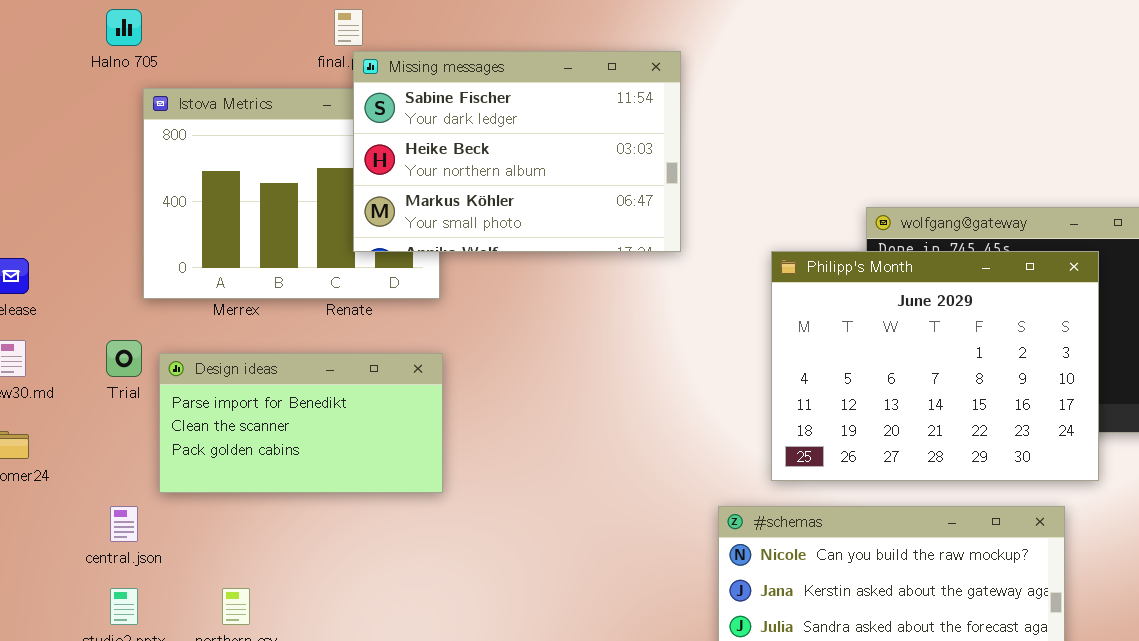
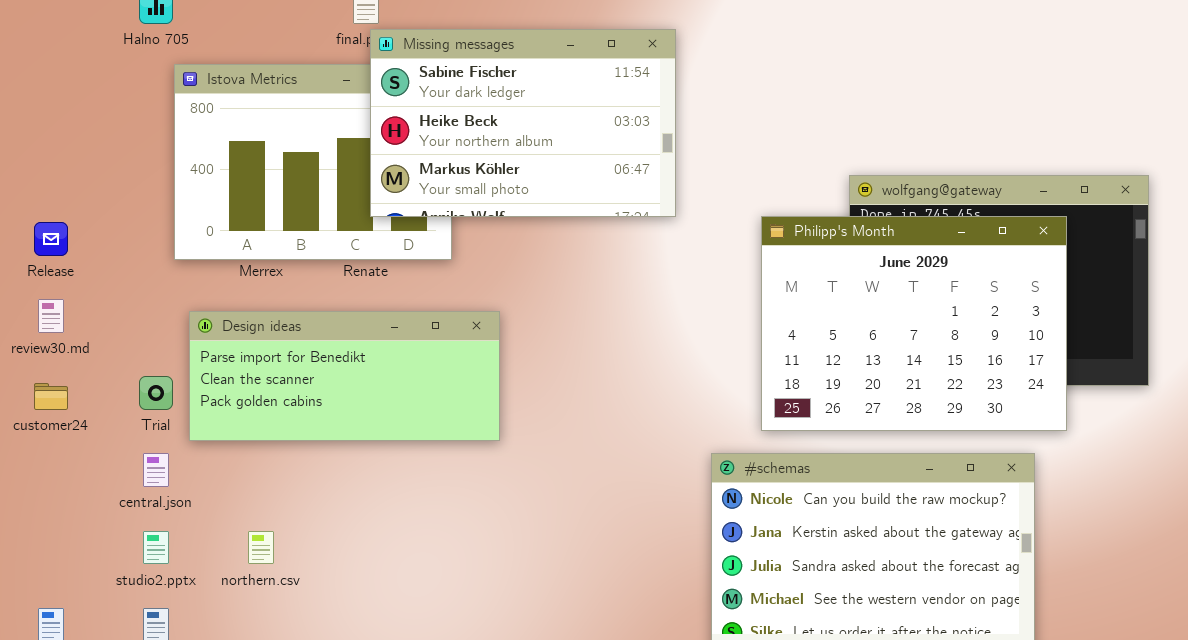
Trial: [106,340,142,377] -> [139,376,173,410], moved
Design ideas: [159,353,443,493] -> [189,311,500,441], resized

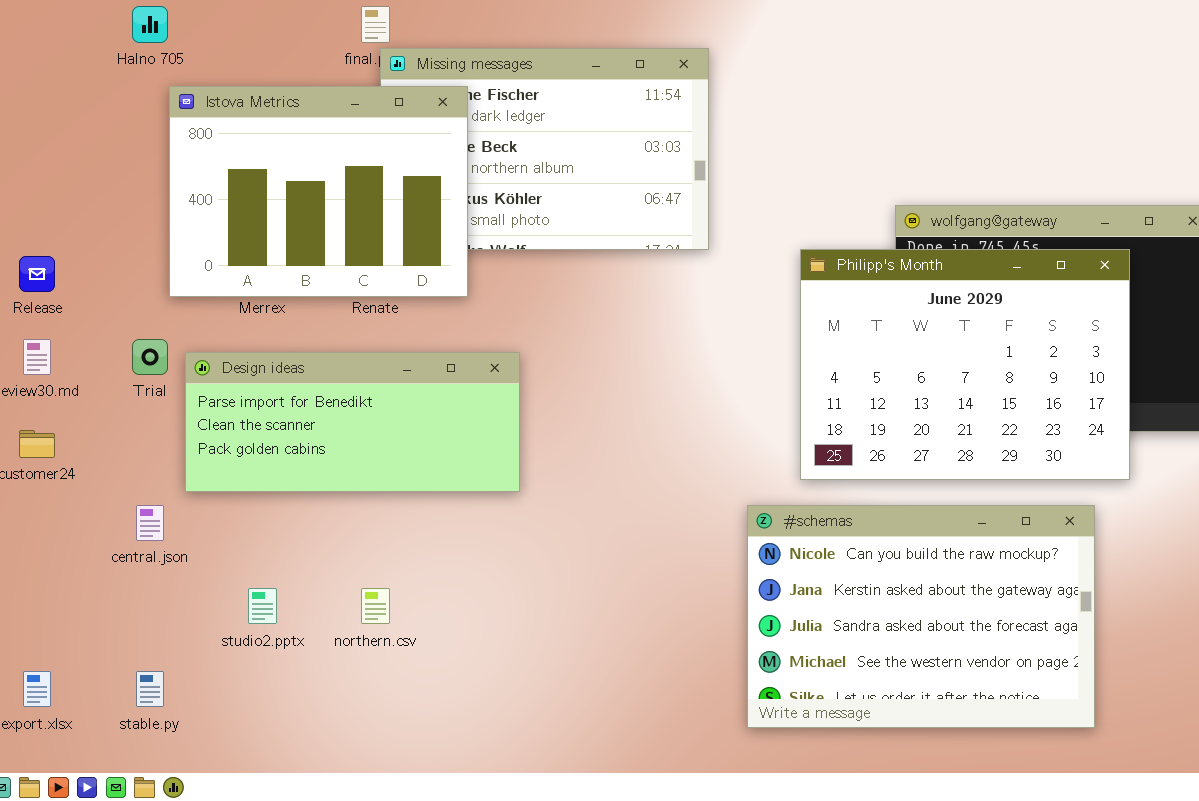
Istova Metrics: [174,64,452,260] -> [169,86,468,297], raised
Trial: [139,376,173,410] -> [132,339,168,375], moved
studio2.pptx: [143,531,169,564] -> [248,588,277,624], moved
northern.csv: [248,531,274,564] -> [361,588,390,624], moved

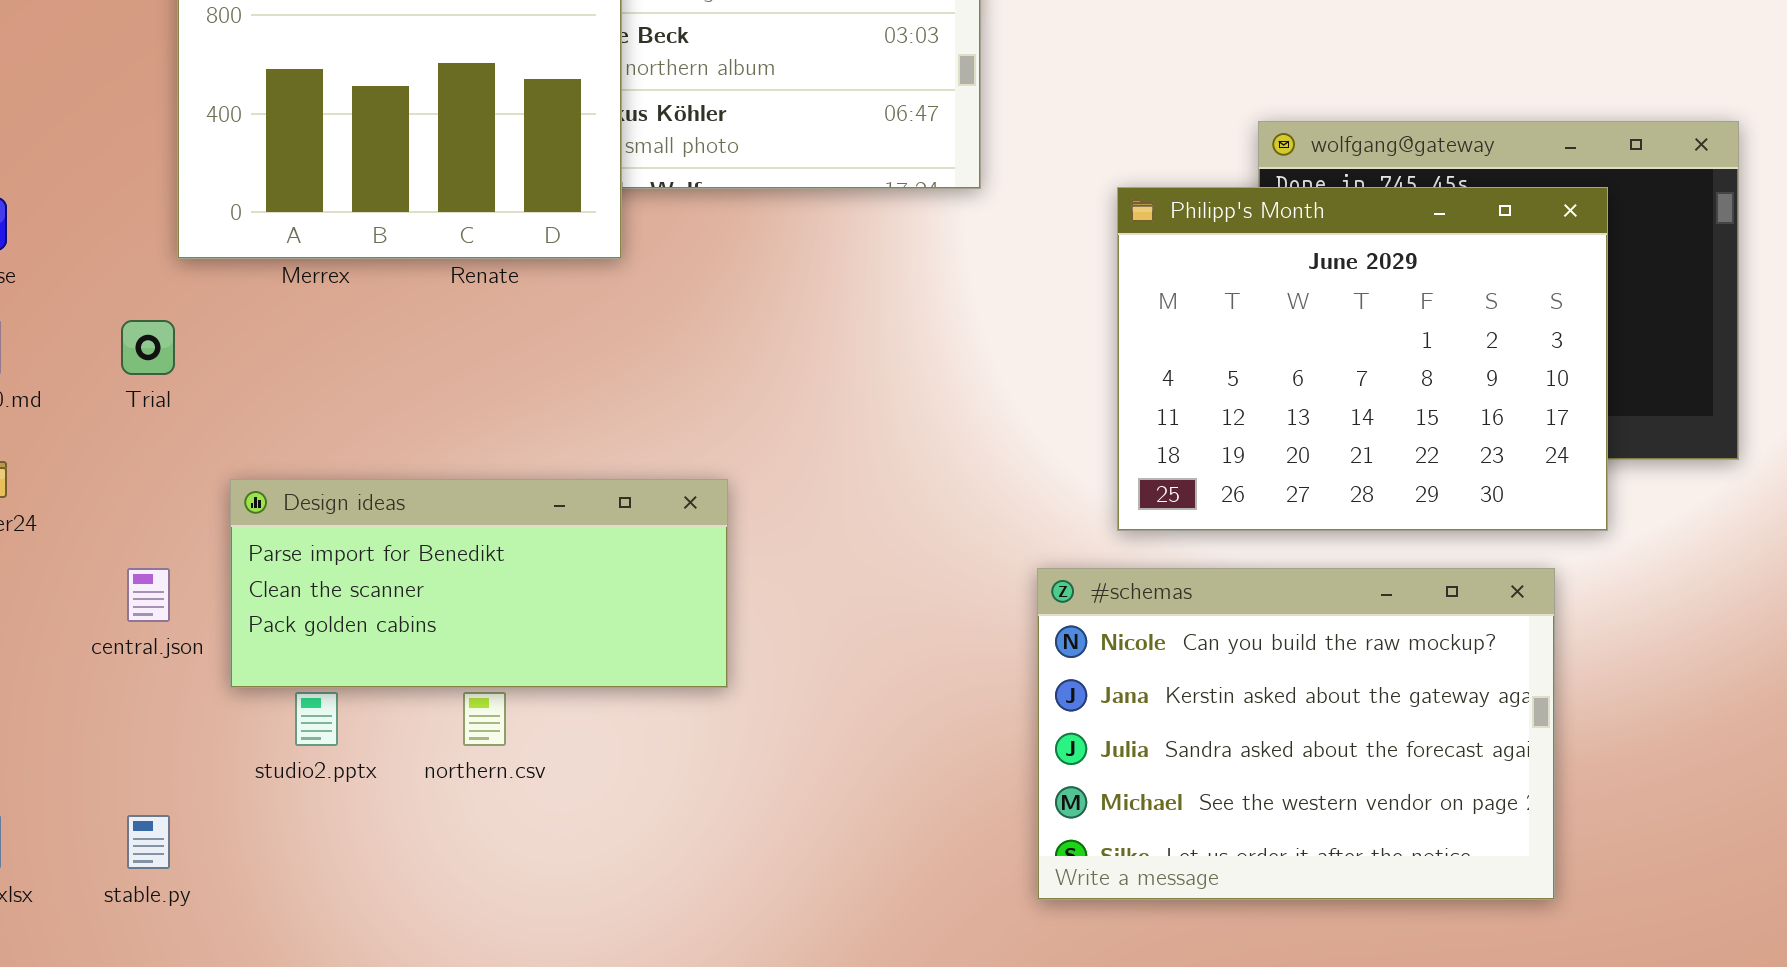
Design ideas: [185,352,520,492] -> [230,479,728,688], moved

